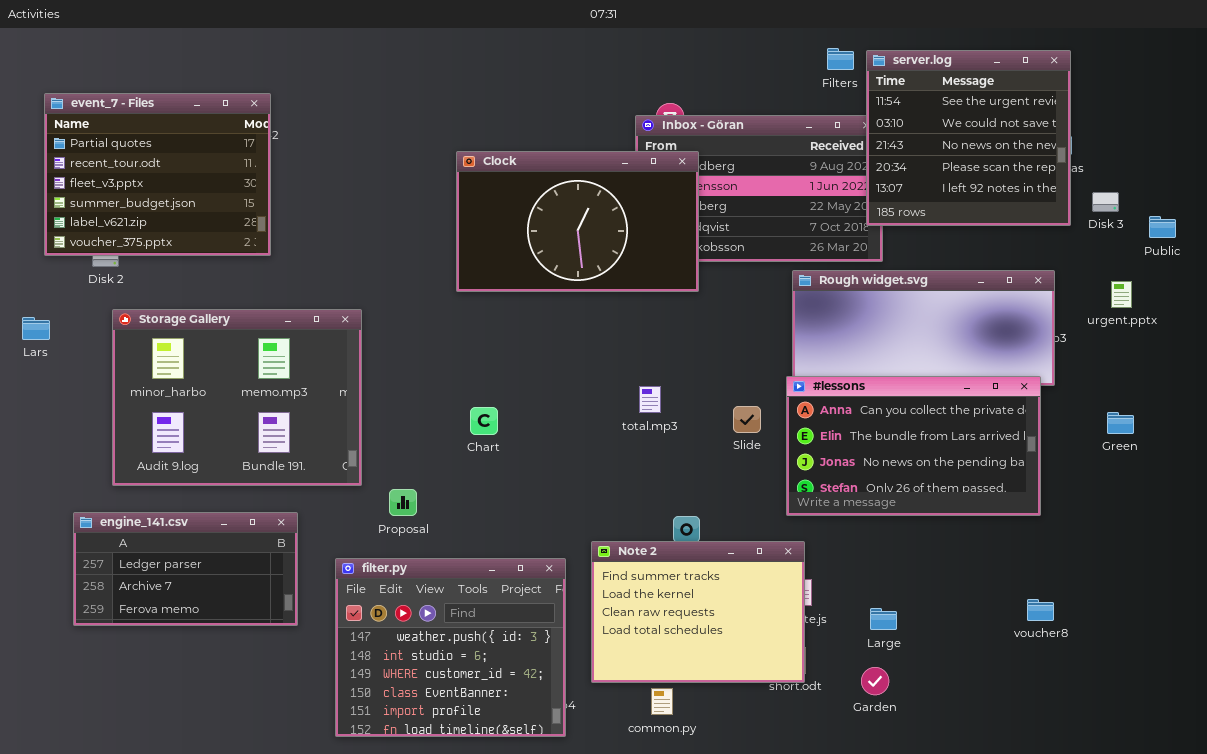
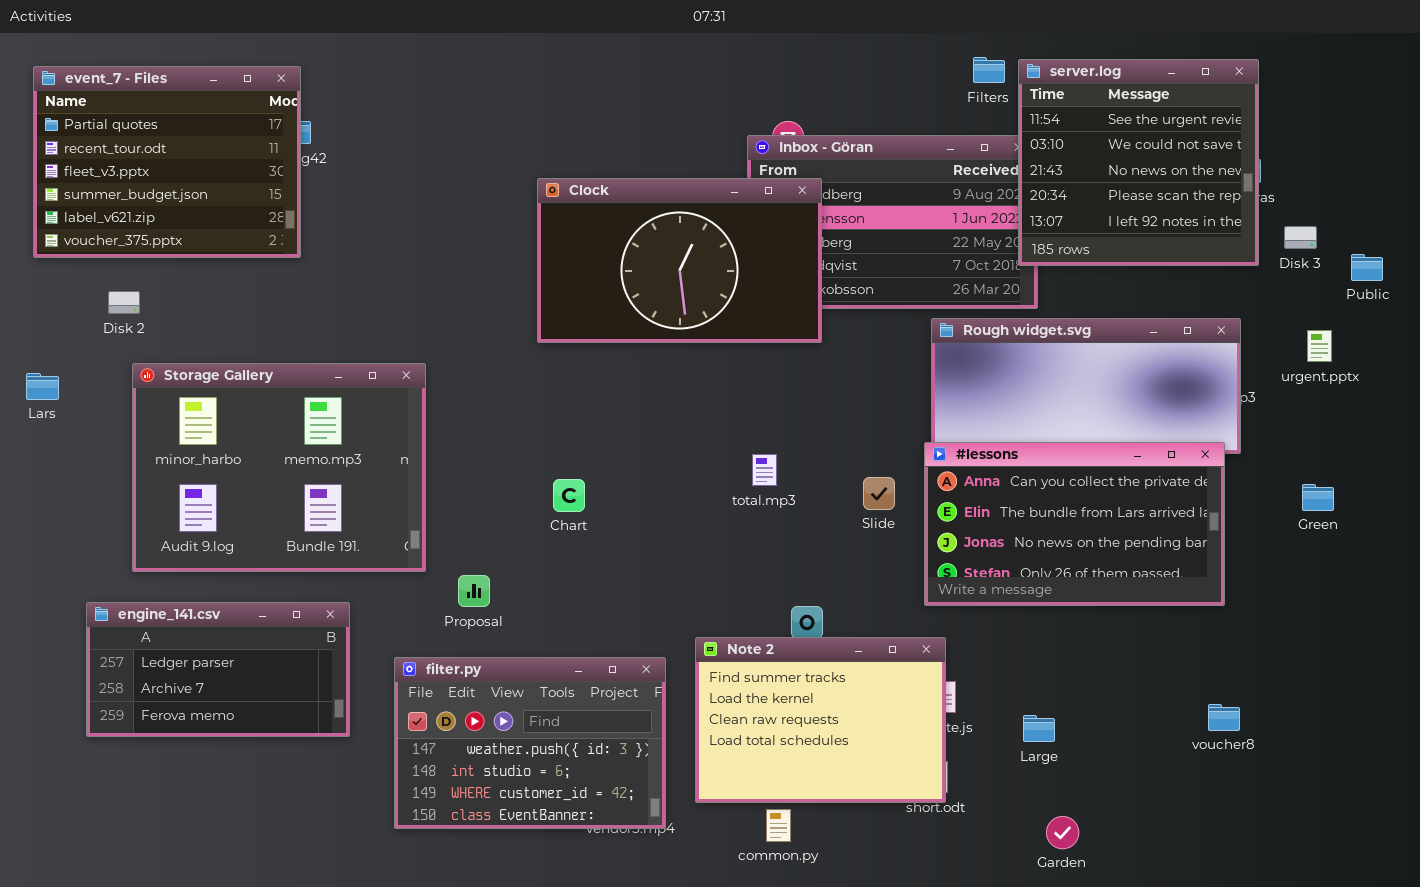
event_7 - Files: [44,93,271,256] -> [33,66,301,258], moved
filter.py: [335,558,566,737] -> [394,657,666,829], resized
Garden: [861,667,889,695] -> [1046,816,1079,849], moved

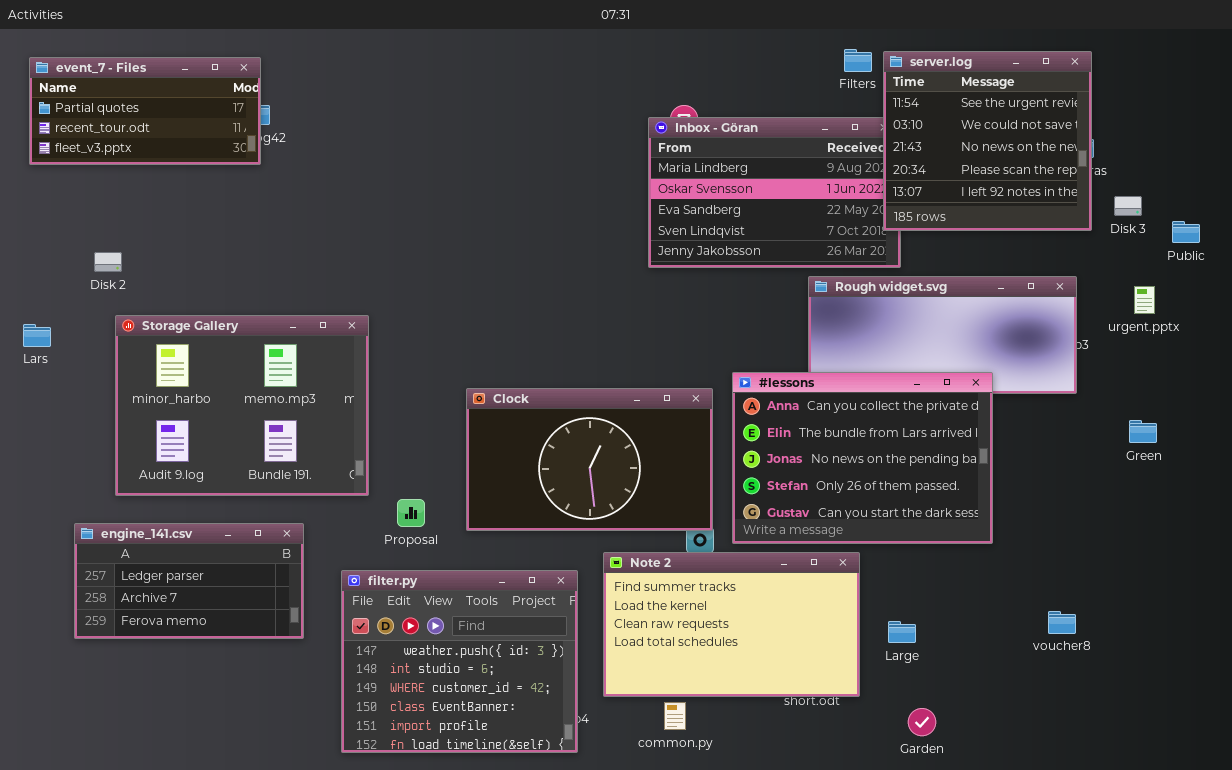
event_7 - Files: [33,66,301,258] -> [29,57,261,165], resized
Clock: [537,178,822,343] -> [466,388,713,531], moved
#lessons: [924,442,1225,606] -> [732,372,993,544], moved, resized
Note 2: [695,637,946,803] -> [603,552,860,697], resized
filter.py: [394,657,666,829] -> [341,570,578,753], resized

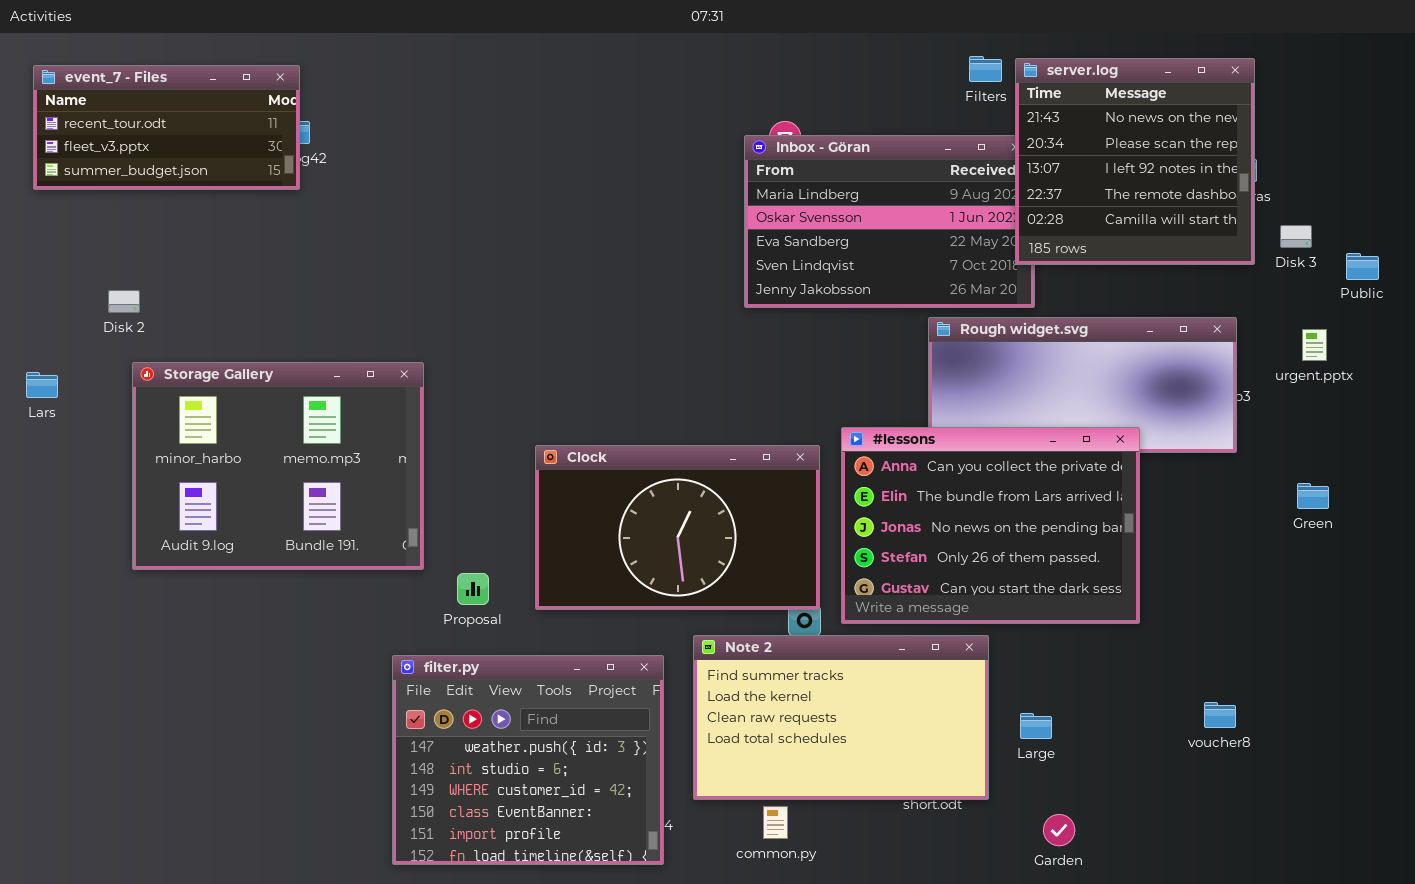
server.log: [883,51,1092,231] -> [1015,58,1255,265], scrolled down 2 rows
event_7 - Files: [29,57,261,165] -> [33,65,300,190], scrolled down 1 row
engine_141.csv: [74,523,304,639] -> none, closed

